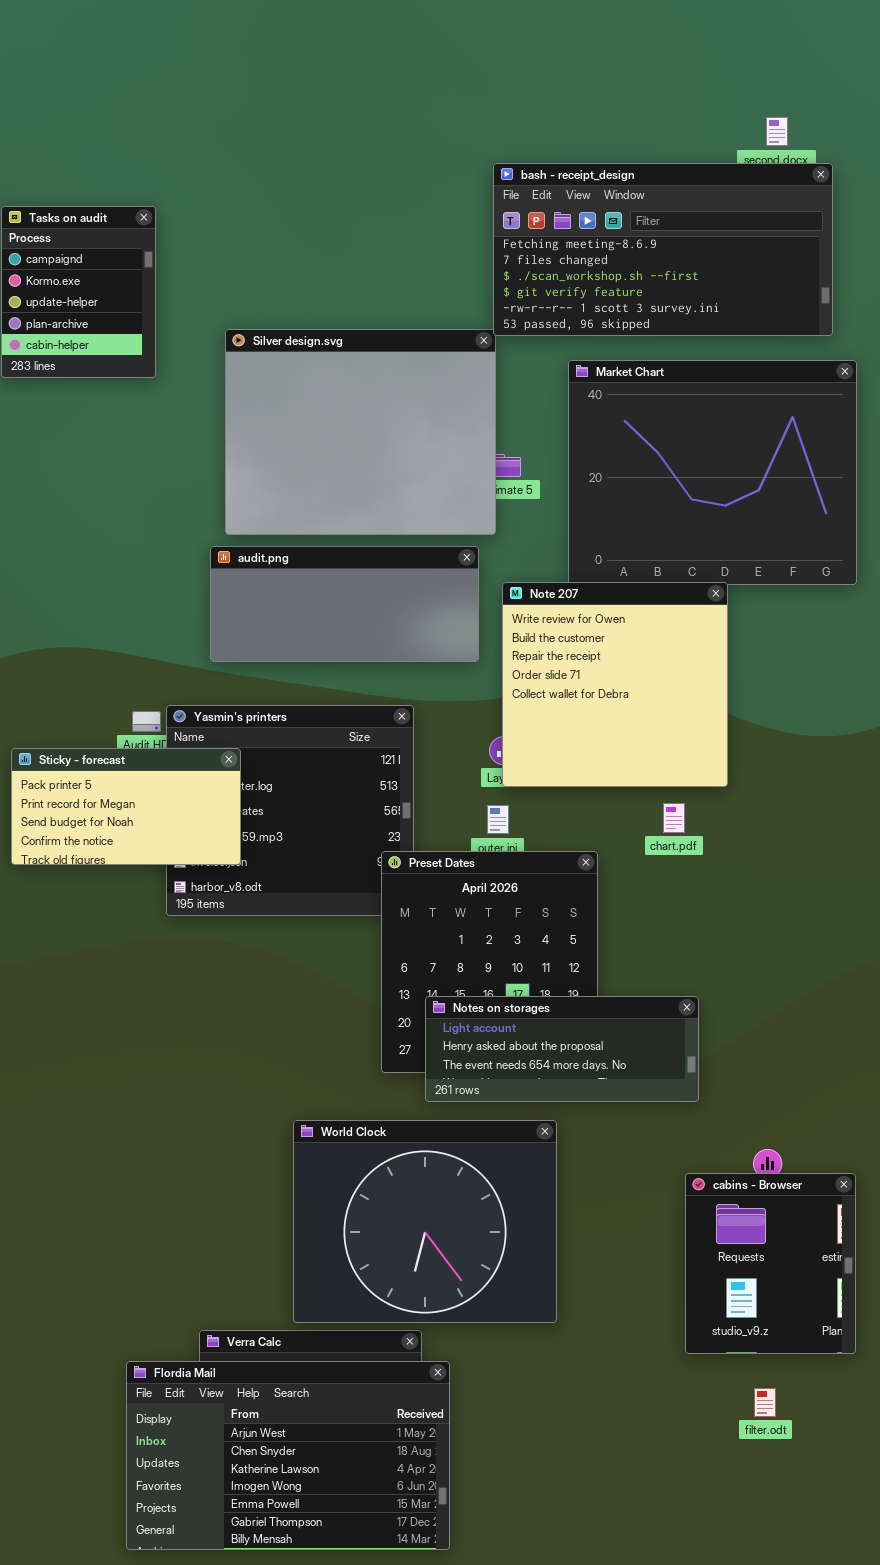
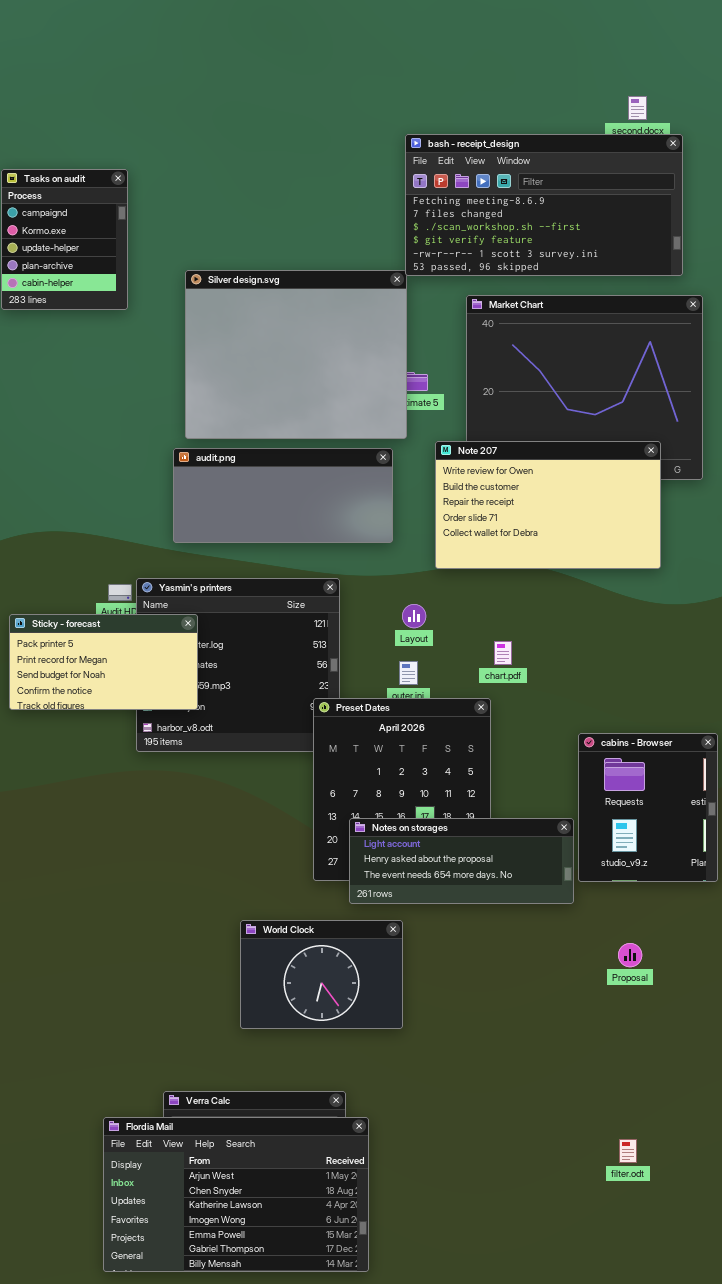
Note 207: [502,582,728,787] -> [435,441,661,569], moved, resized
chart.pdf: [663,803,685,833] -> [494,641,512,665], moved
World Clock: [293,1120,557,1323] -> [240,920,403,1029], resized
cabins - Browser: [685,1173,856,1354] -> [578,733,718,882], moved

